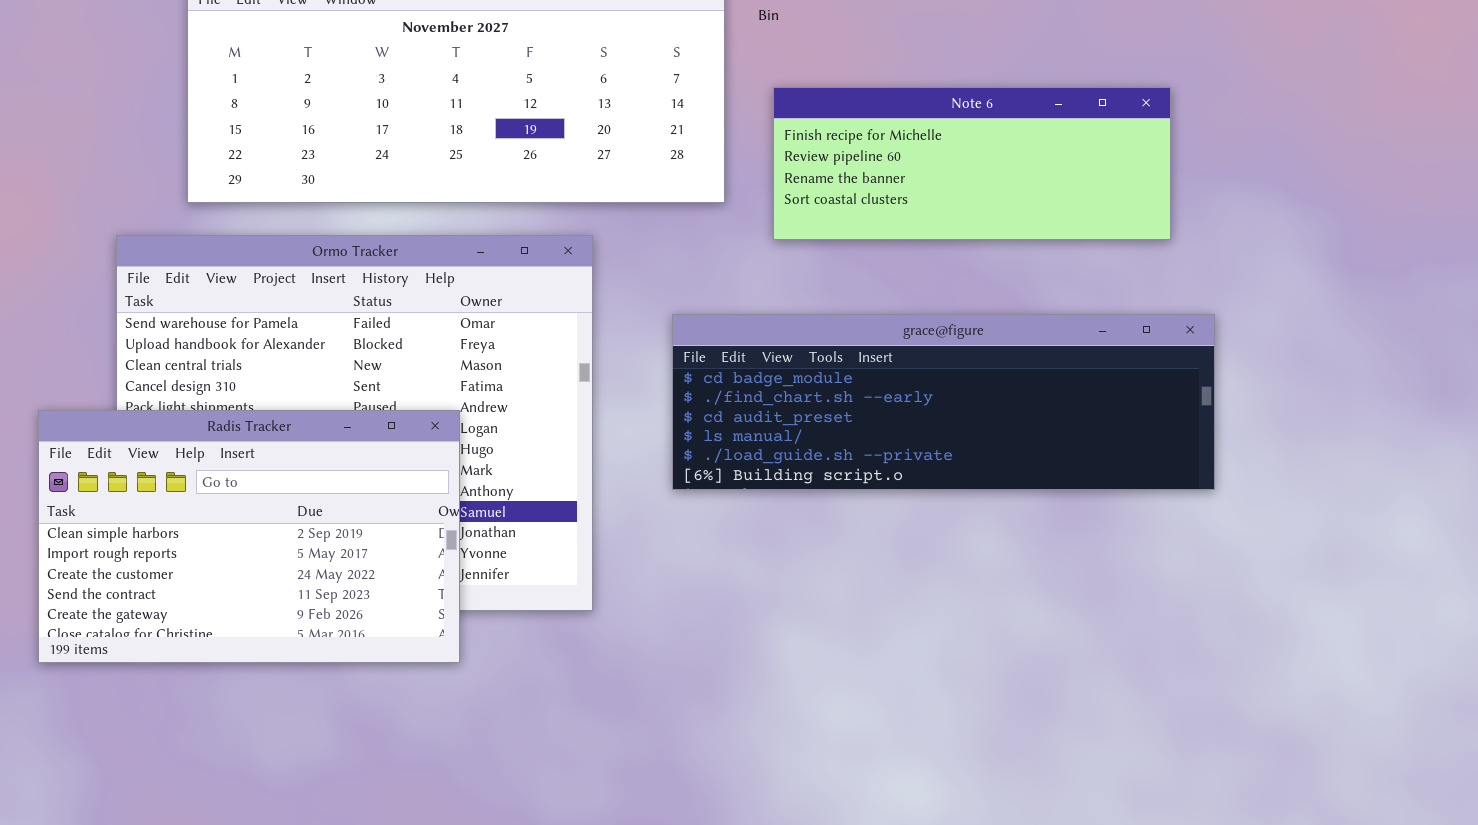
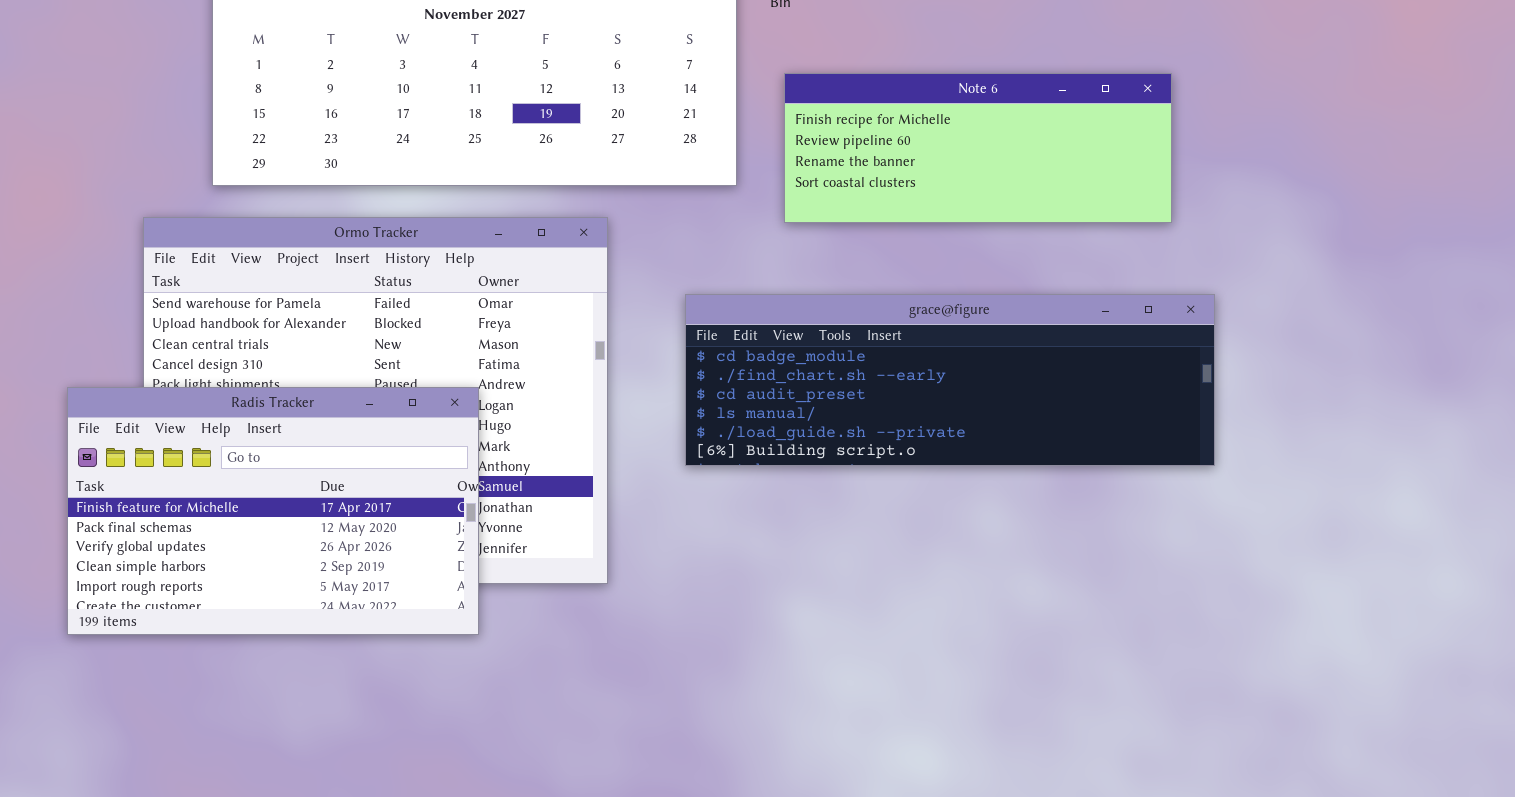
Radis Tracker: [38,410,460,663] -> [67,387,479,635], scrolled up 3 rows

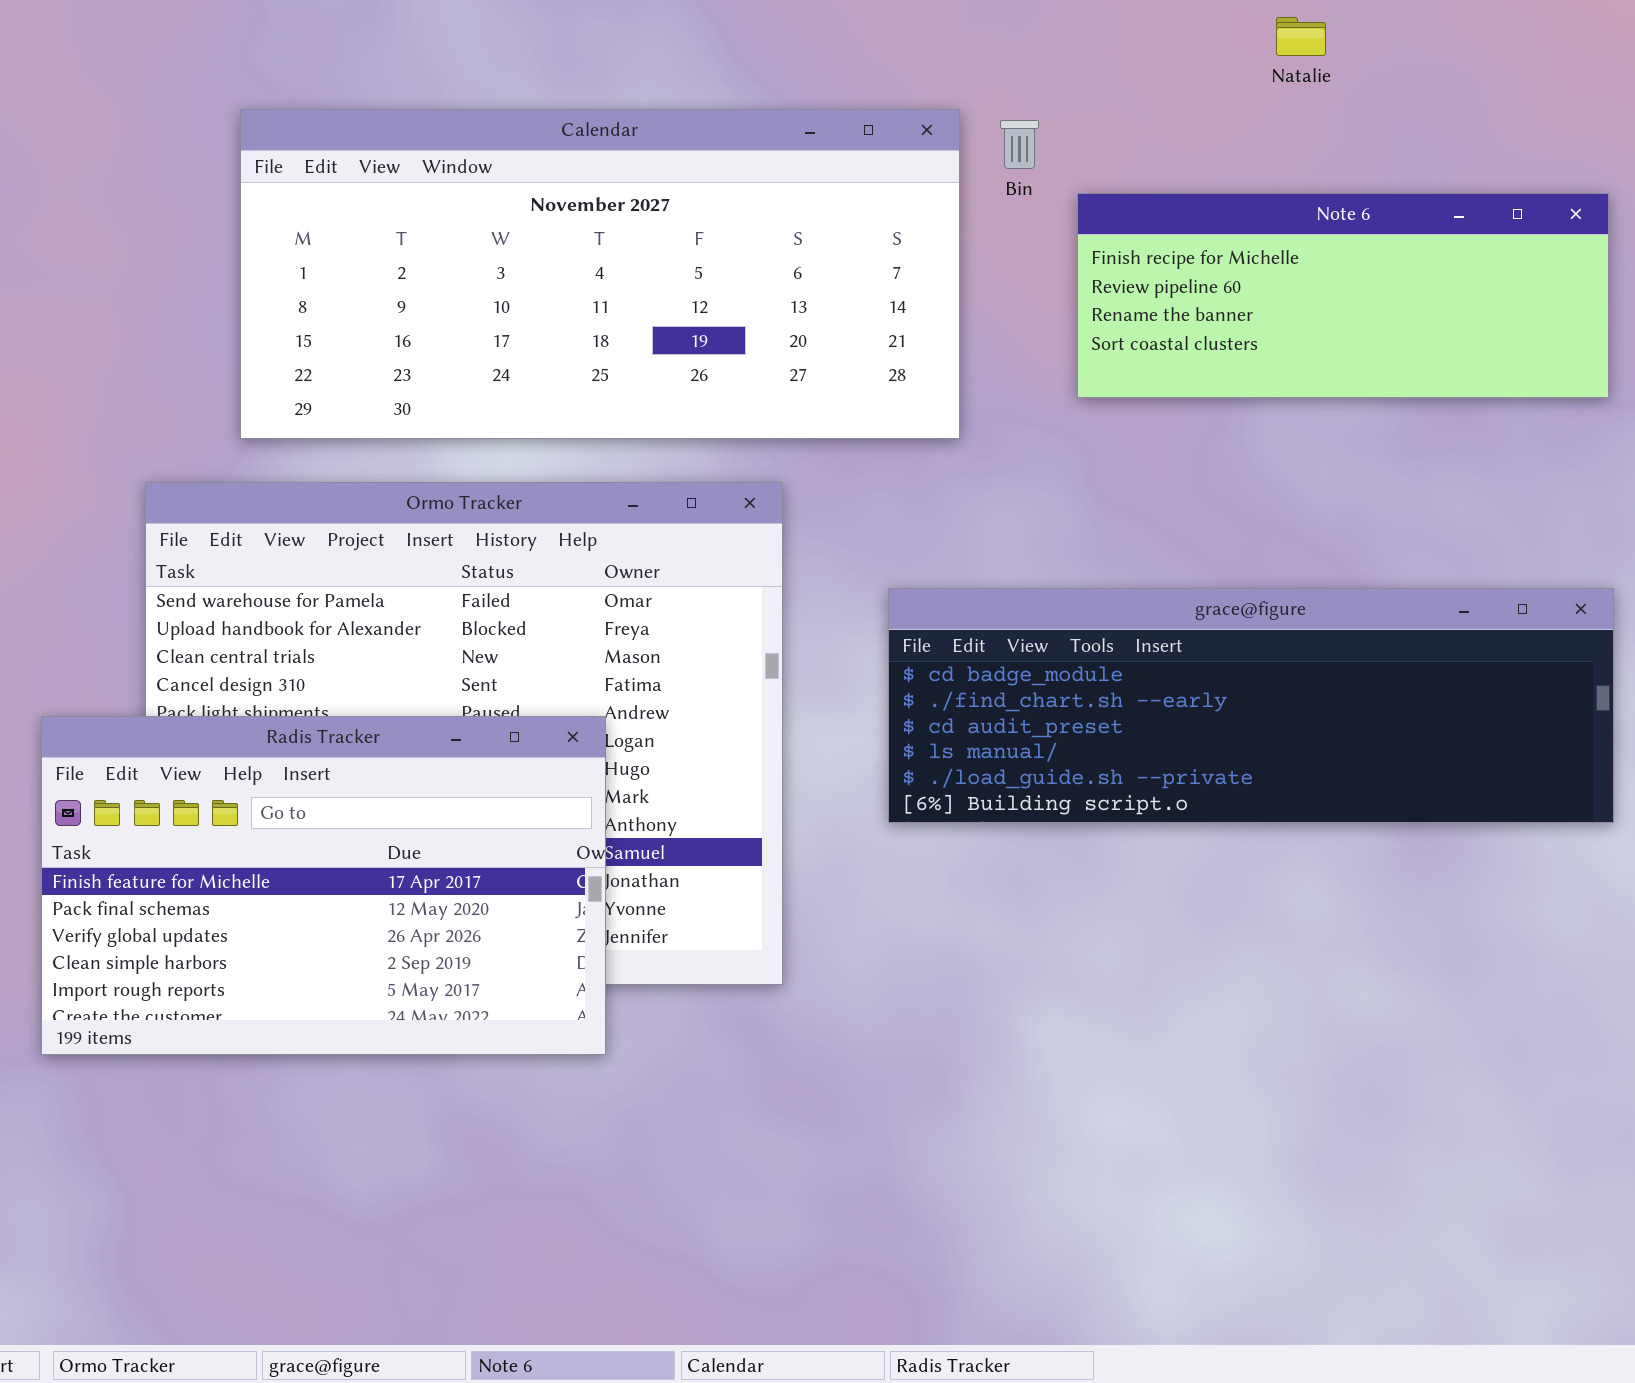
Note 6: [784,73,1172,223] -> [1077,193,1609,398], moved

